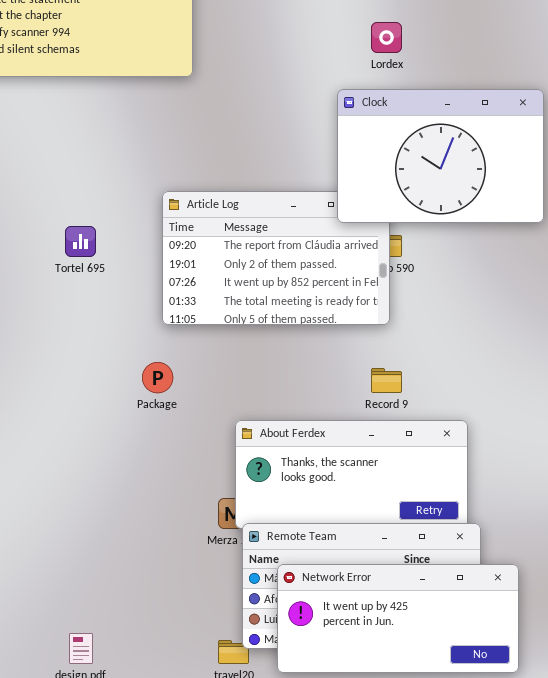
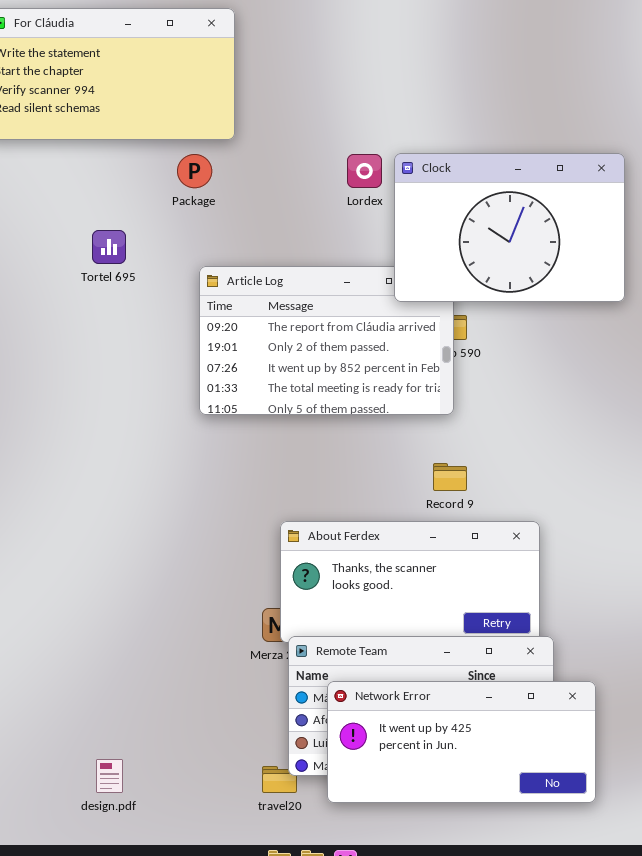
Lordex: [371,22,402,53] -> [347,154,382,188], moved
Tortel 695: [65,226,96,257] -> [92,230,126,264], moved
Package: [142,362,173,393] -> [177,154,212,188], moved

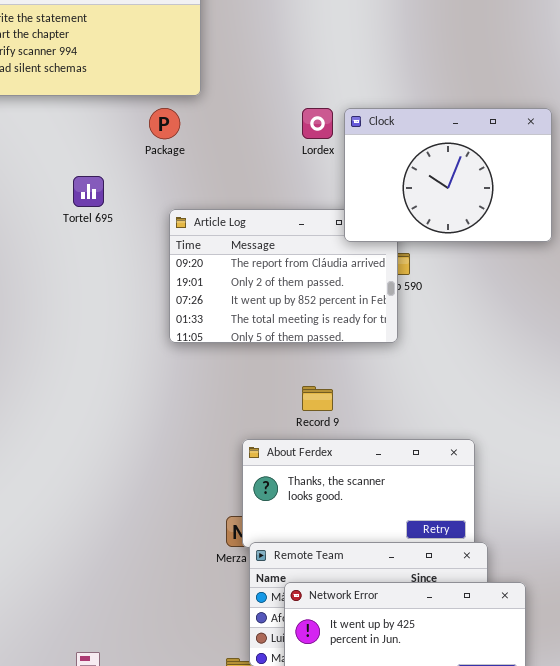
Record 9: [433,463,467,491] -> [302,386,333,411], moved

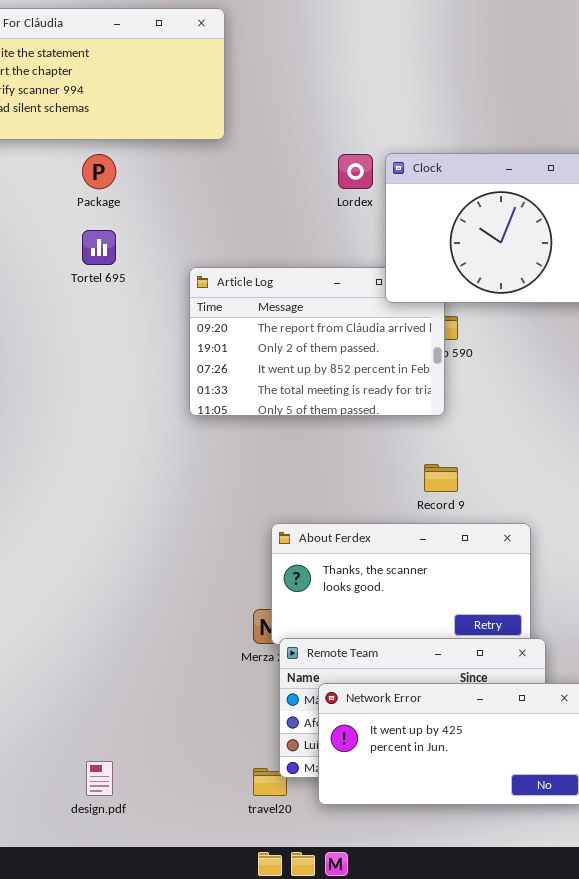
Package: [149,108,180,139] -> [82,154,116,189], moved
Record 9: [302,386,333,411] -> [424,464,458,492], moved

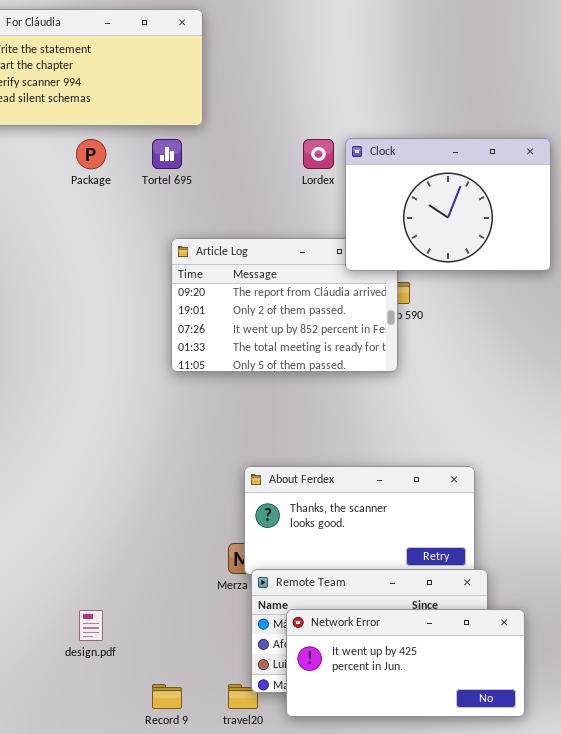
Tortel 695: [82,230,116,265] -> [152,139,182,169], moved
Record 9: [424,464,458,492] -> [152,684,182,709], moved
design.pdf: [86,761,113,796] -> [79,610,103,641], moved

